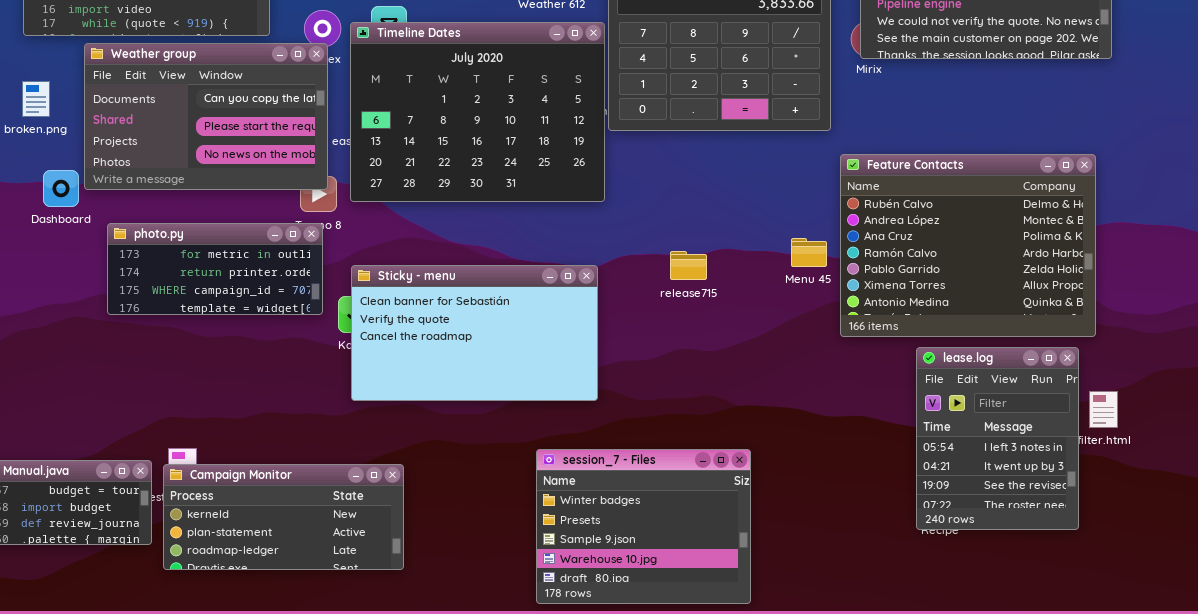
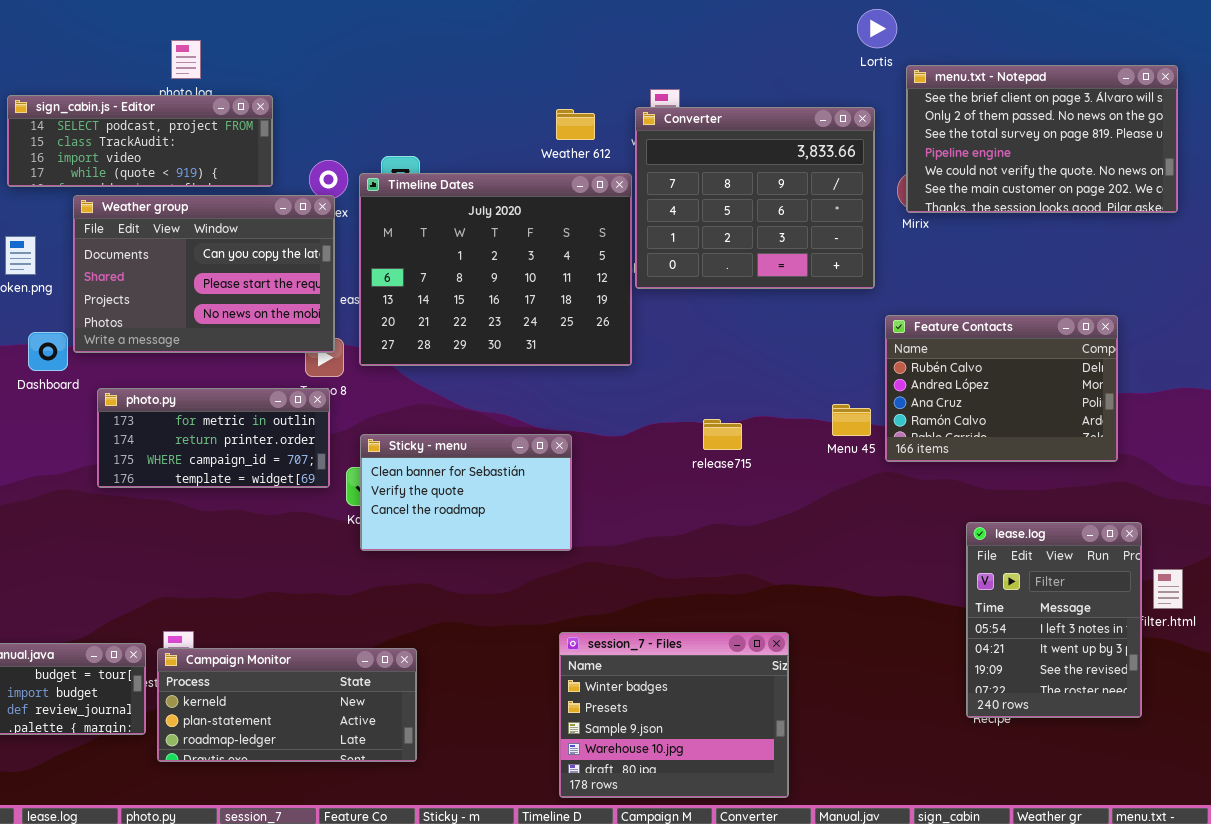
Feature Contacts: [840,154,1096,337] -> [885,315,1118,462], resized
Sticky - menu: [351,265,598,401] -> [360,434,572,551], resized

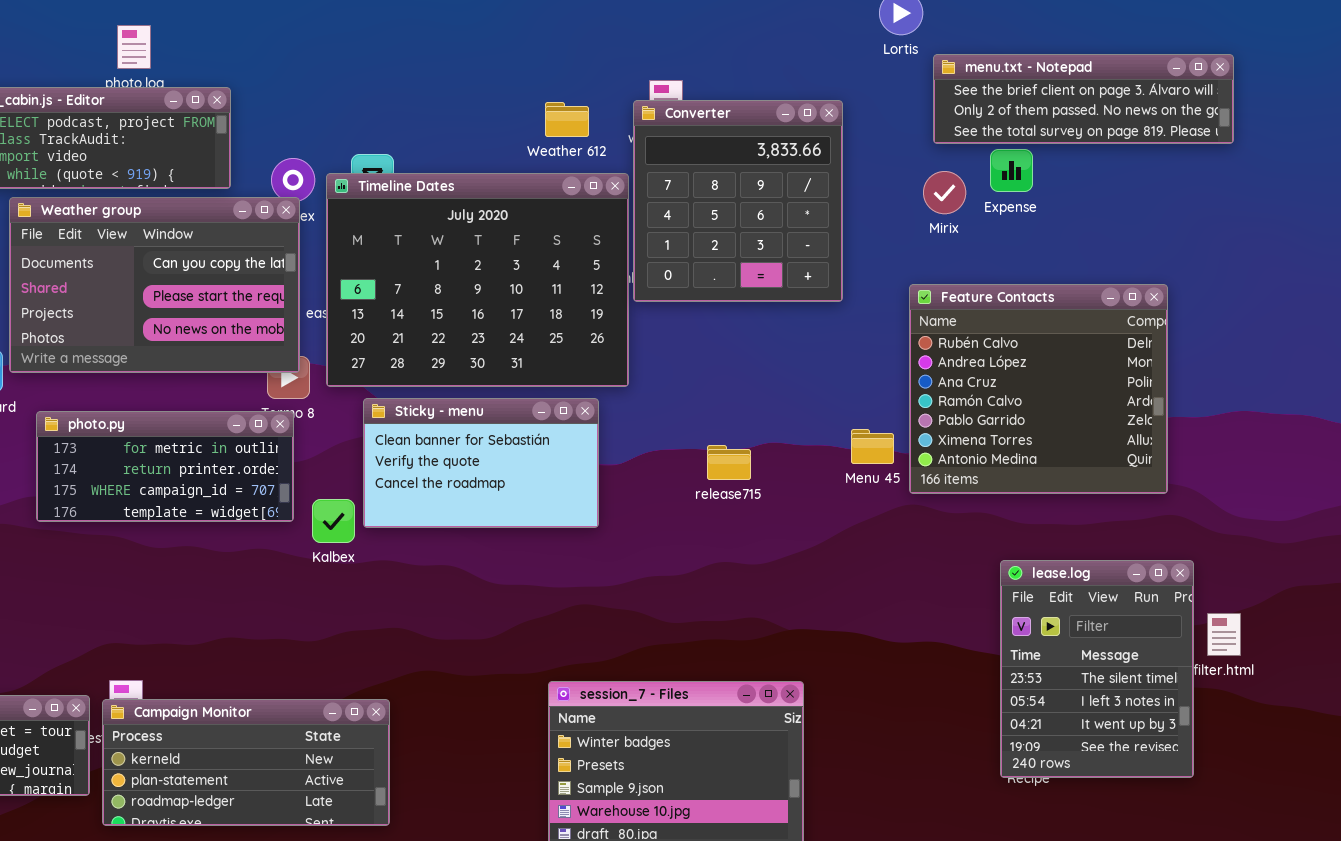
menu.txt - Notepad: [906,65,1178,213] -> [933,54,1234,144], resized
Converter: [635,107,875,289] -> [633,100,843,302], resized
Feature Contacts: [885,315,1118,462] -> [909,284,1168,494], resized
Sticky - menu: [360,434,572,551] -> [363,398,599,528], moved
lease.log: [966,522,1142,718] -> [1000,560,1194,778], scrolled up 1 row

